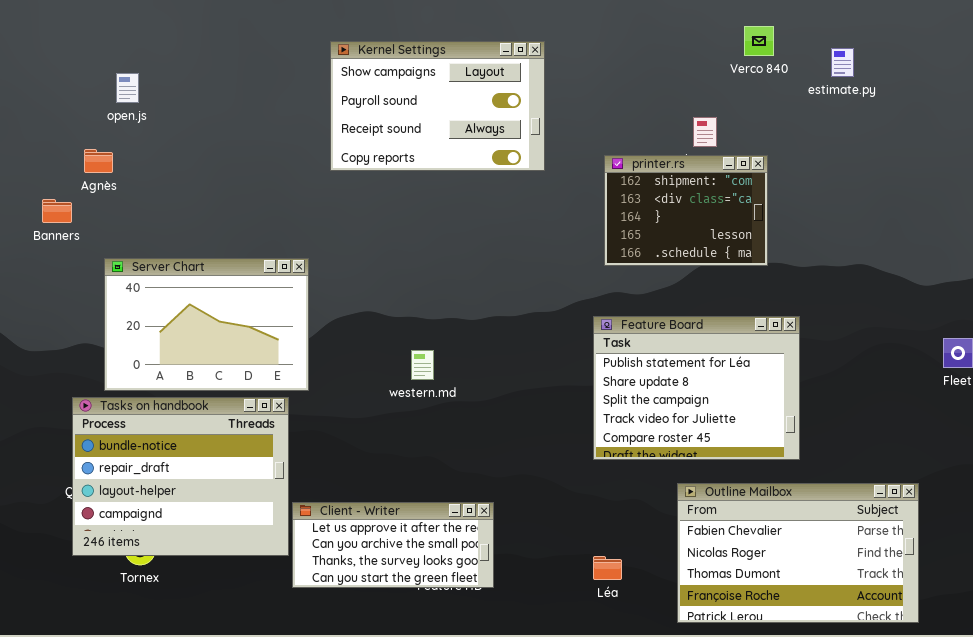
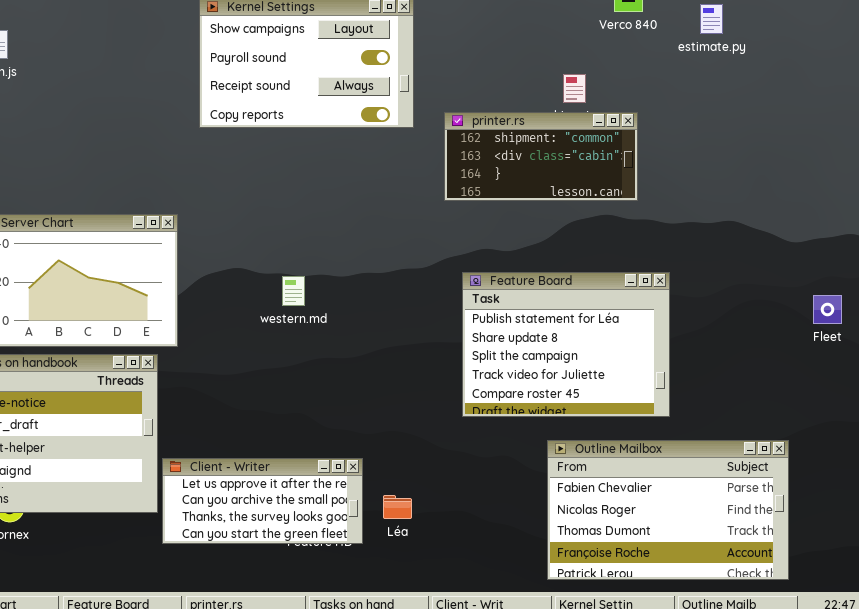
printer.rs: [604,155,768,266] -> [444,112,638,201], resized
western.md: [411,350,434,380] -> [282,276,305,306], moved
Léa: [593,556,622,580] -> [383,495,412,519], moved

